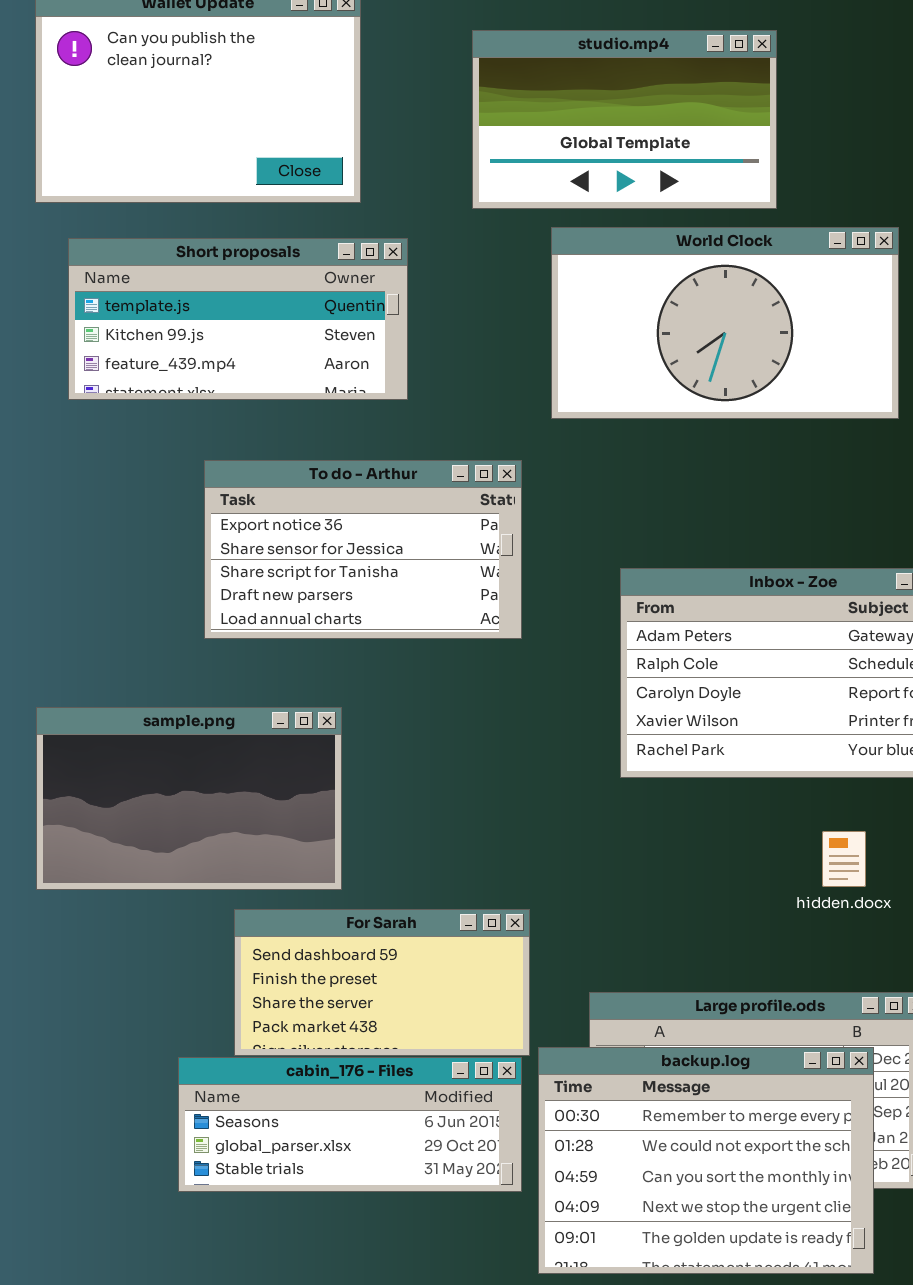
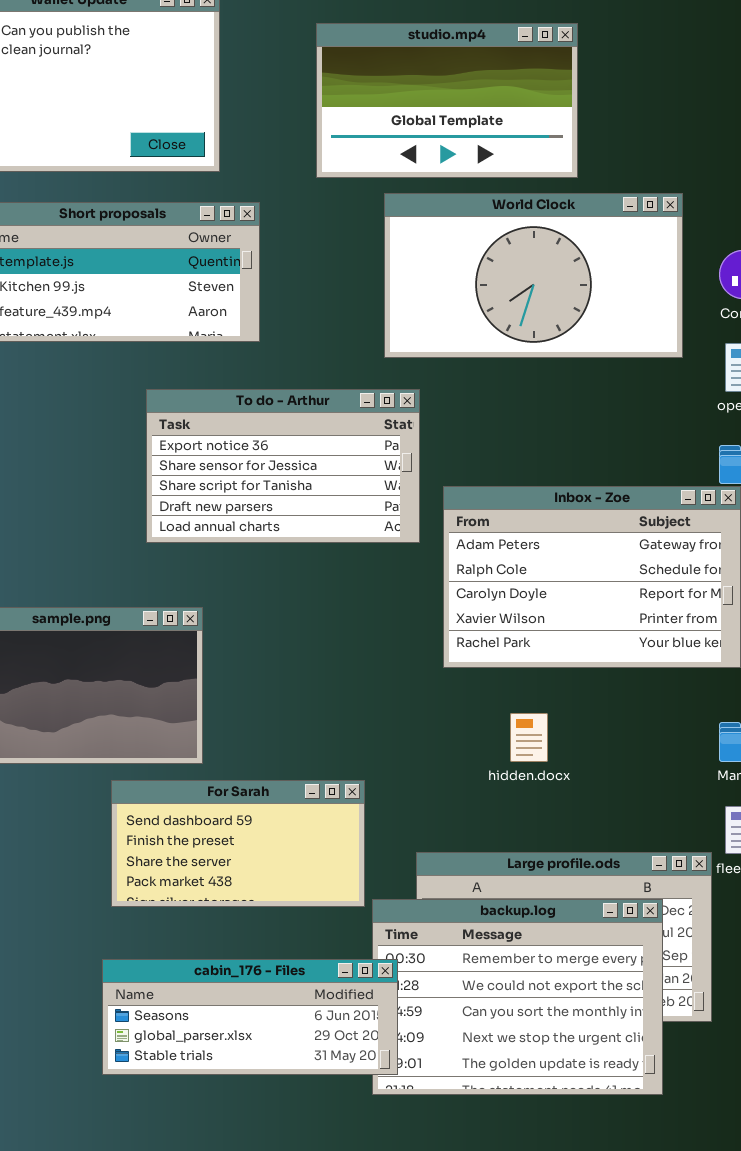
To do - Arthur: [204,460,522,639] -> [146,389,420,543], moved
hidden.docx: [822,831,866,887] -> [510,713,548,762], moved
cabin_176 - Files: [178,1057,522,1192] -> [102,959,398,1075], moved

